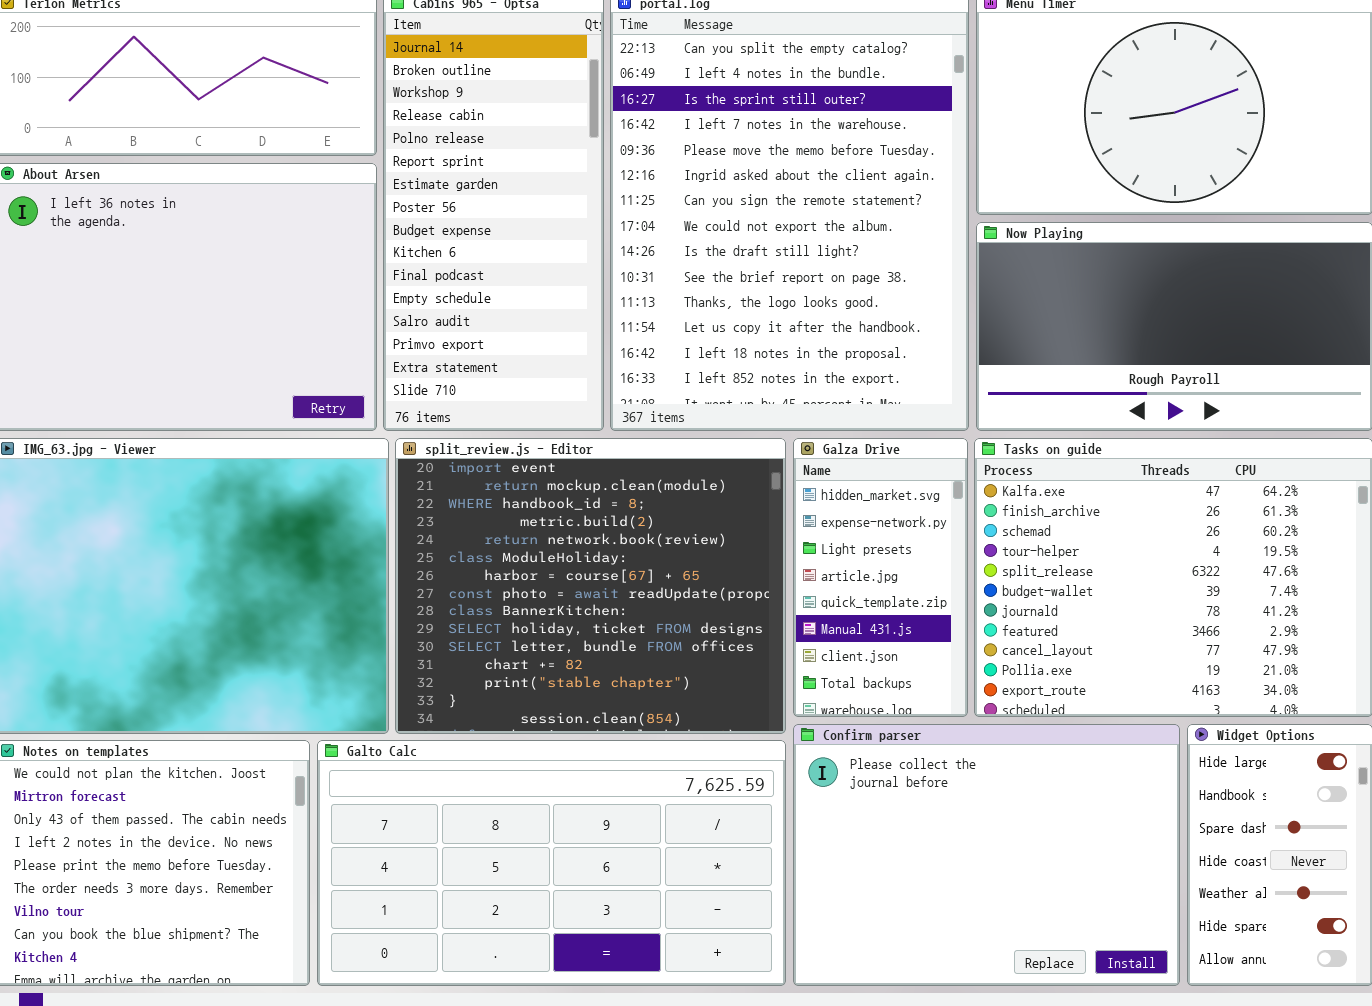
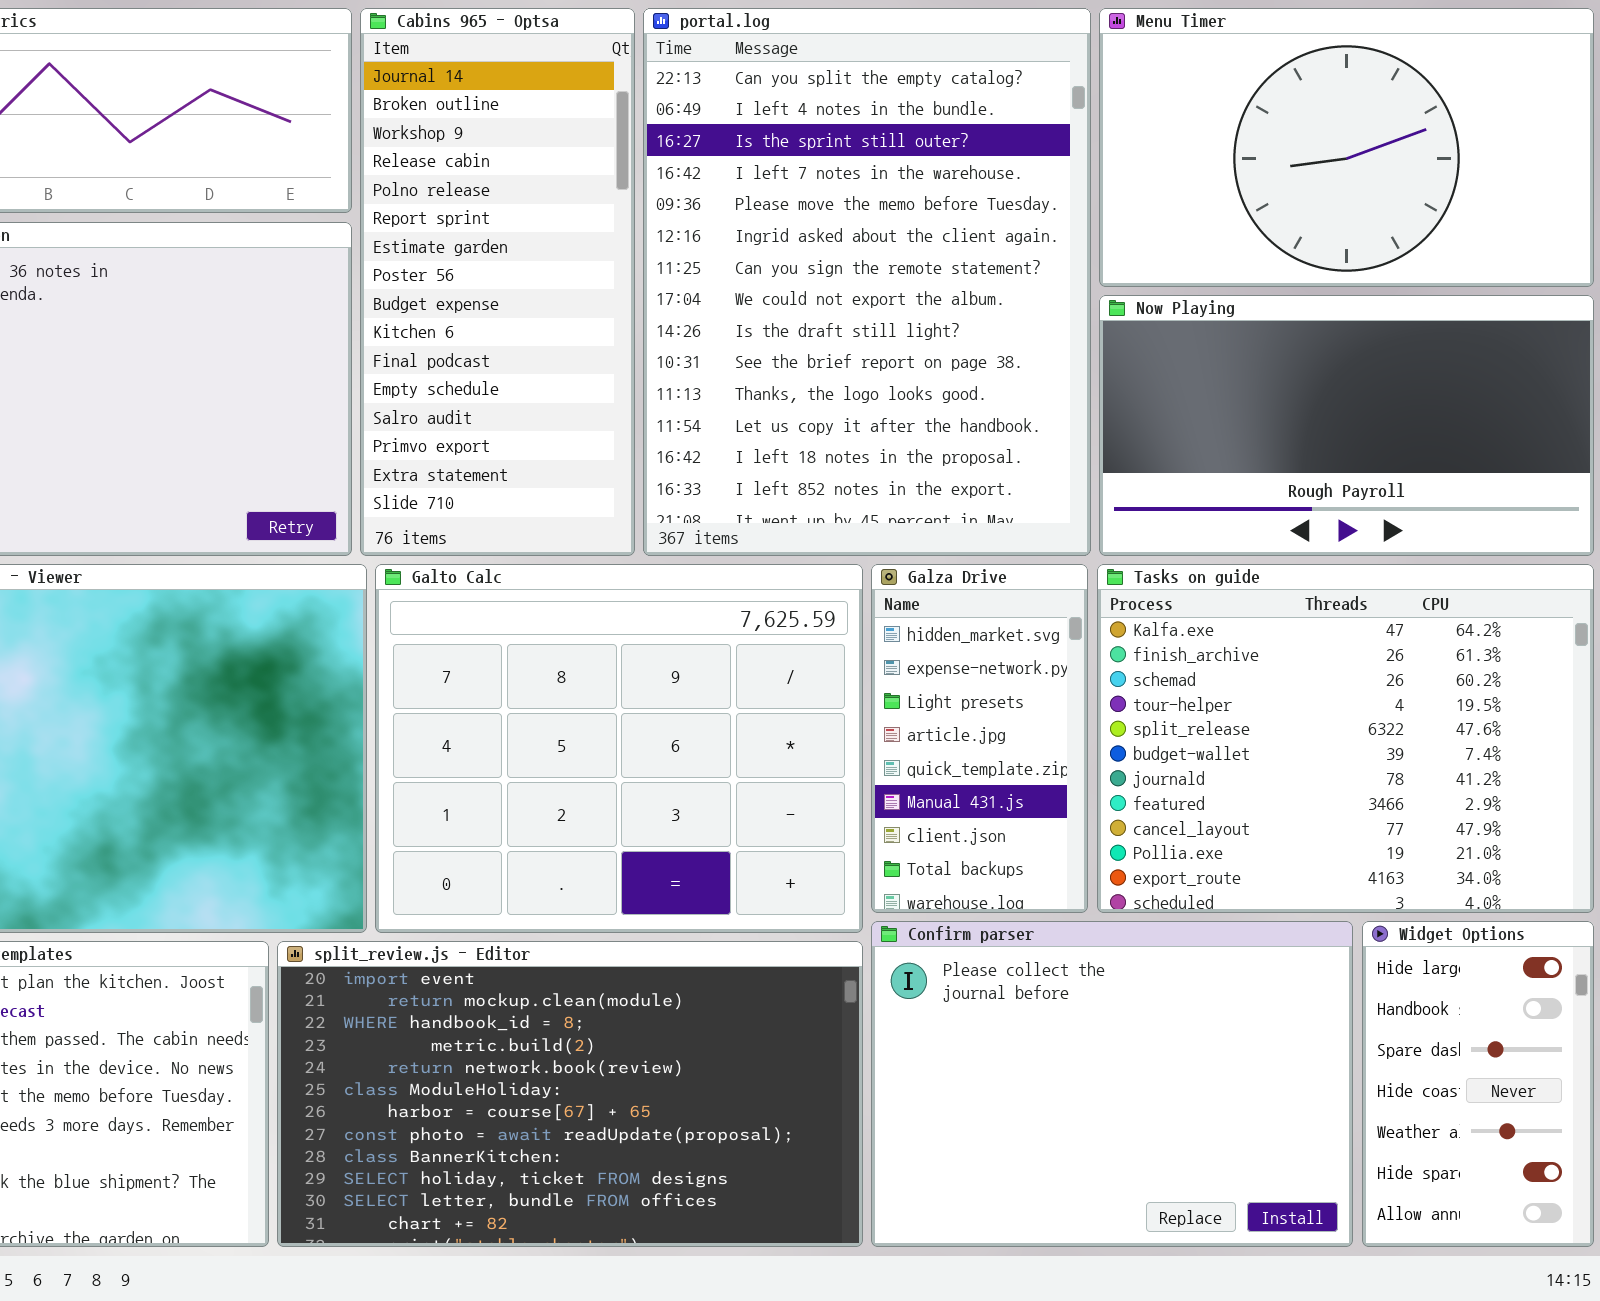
split_review.js - Editor: [395,438,786,734] -> [277,941,863,1247], moved, resized
Galto Calc: [317,740,786,986] -> [375,564,863,933], moved, resized

